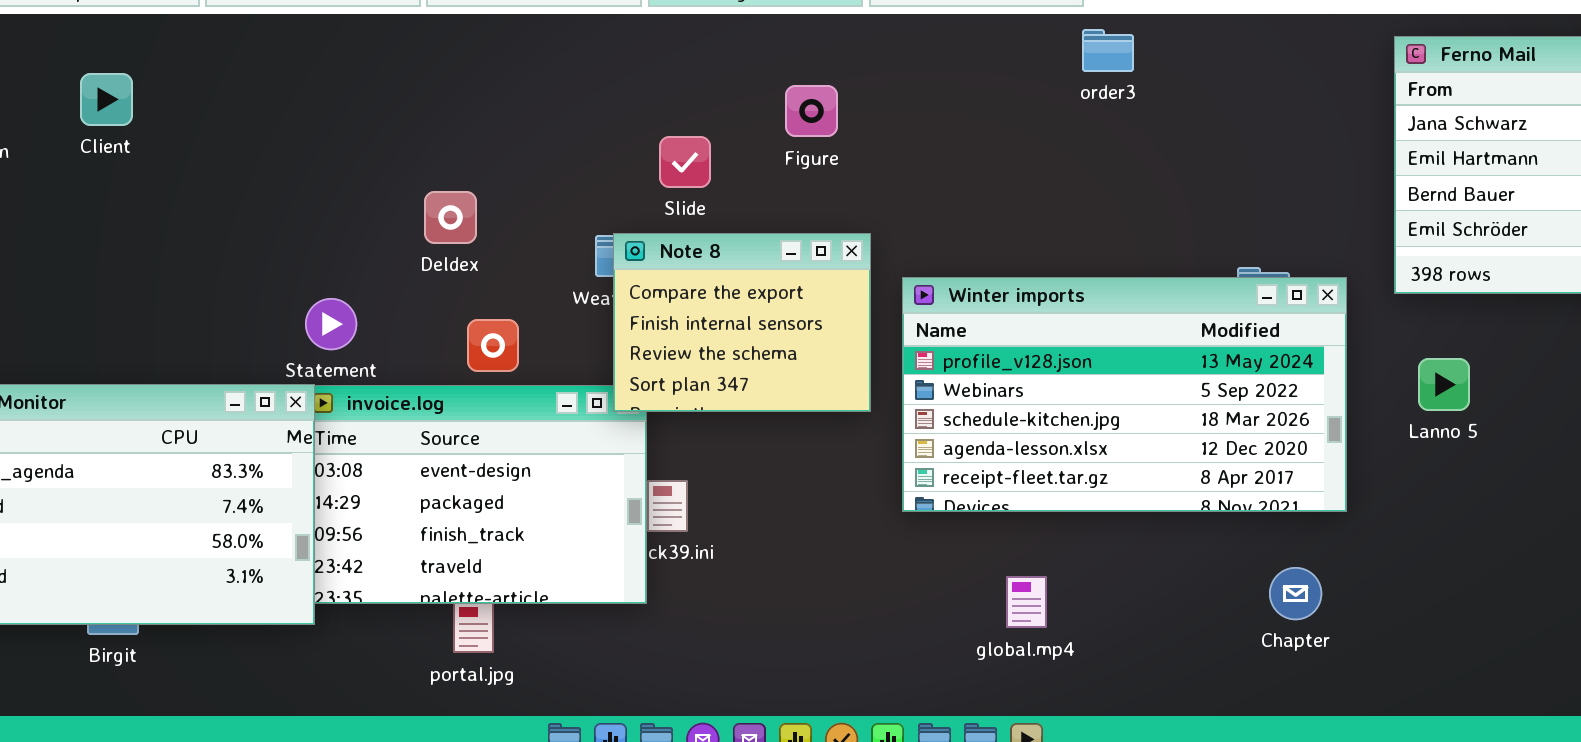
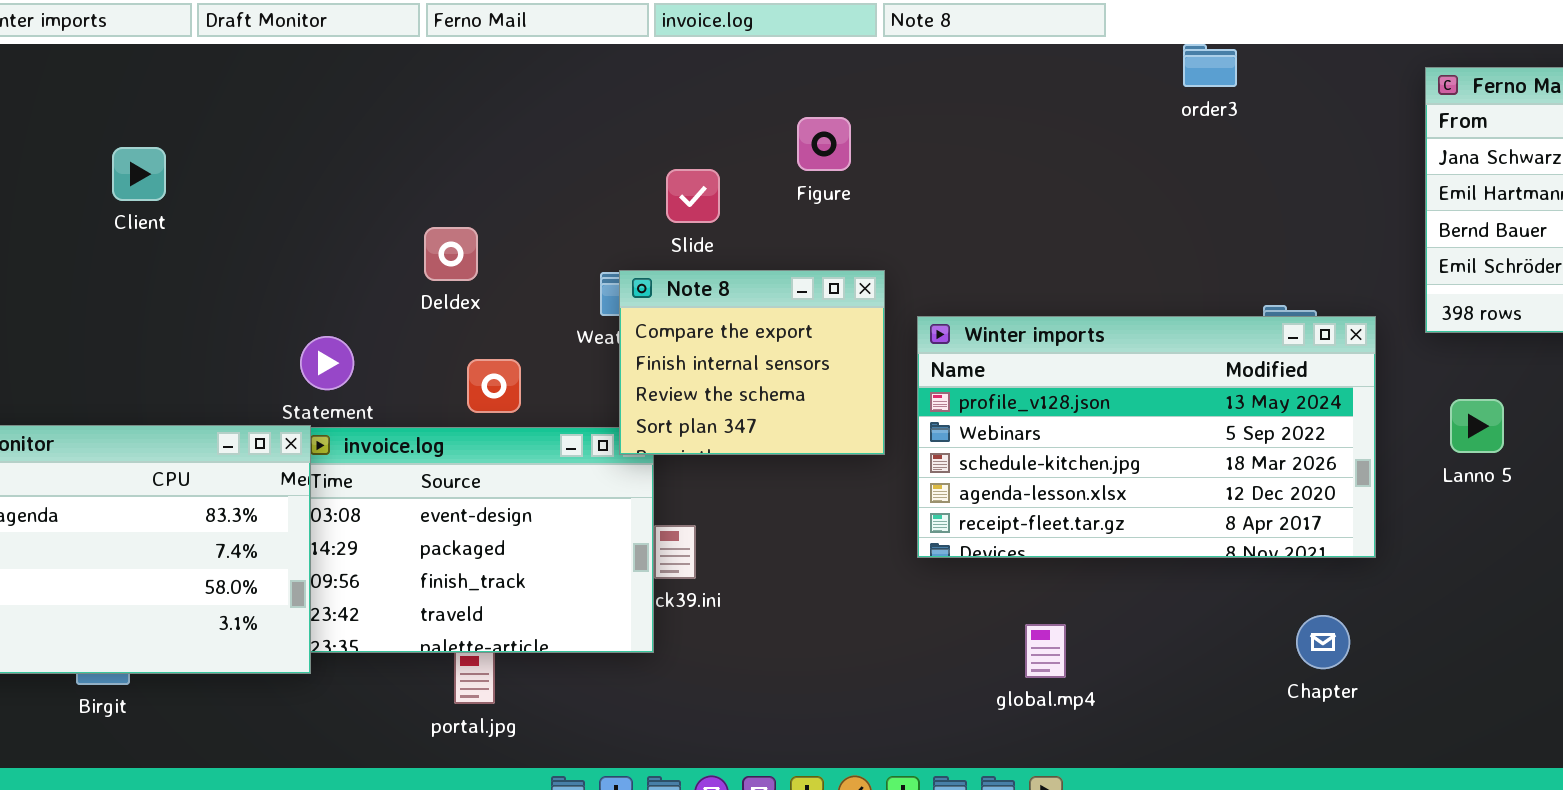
order3: [1082,29,1134,72] -> [1183,44,1237,87], moved
Client: [80,73,133,126] -> [112,147,166,201], moved

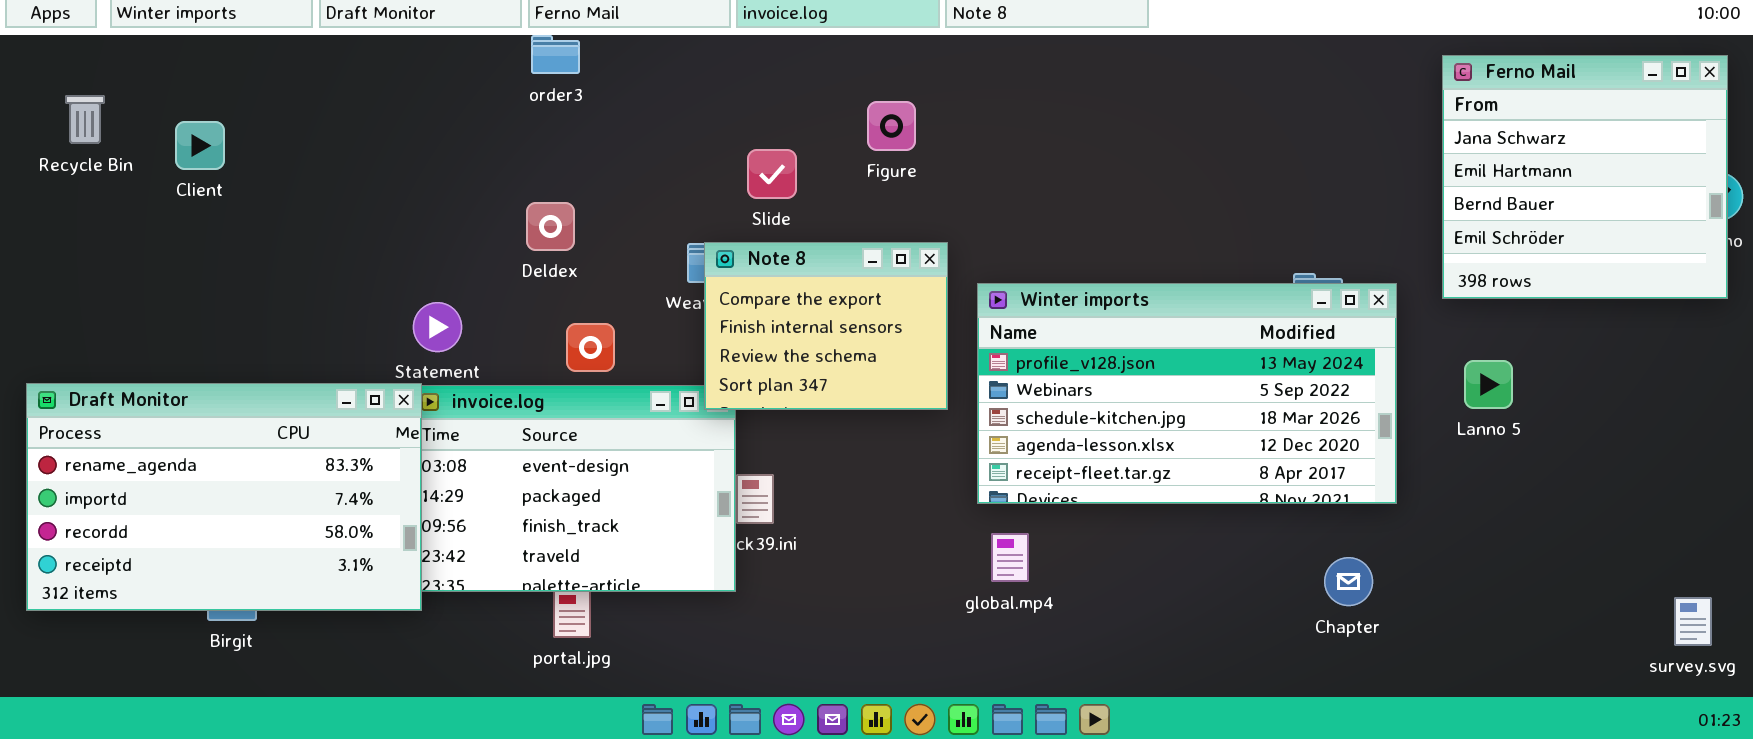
order3: [1183,44,1237,87] -> [531,35,580,74], moved
Client: [112,147,166,201] -> [175,121,225,170], moved
global.mp4: [1025,624,1066,678] -> [991,533,1029,582], moved

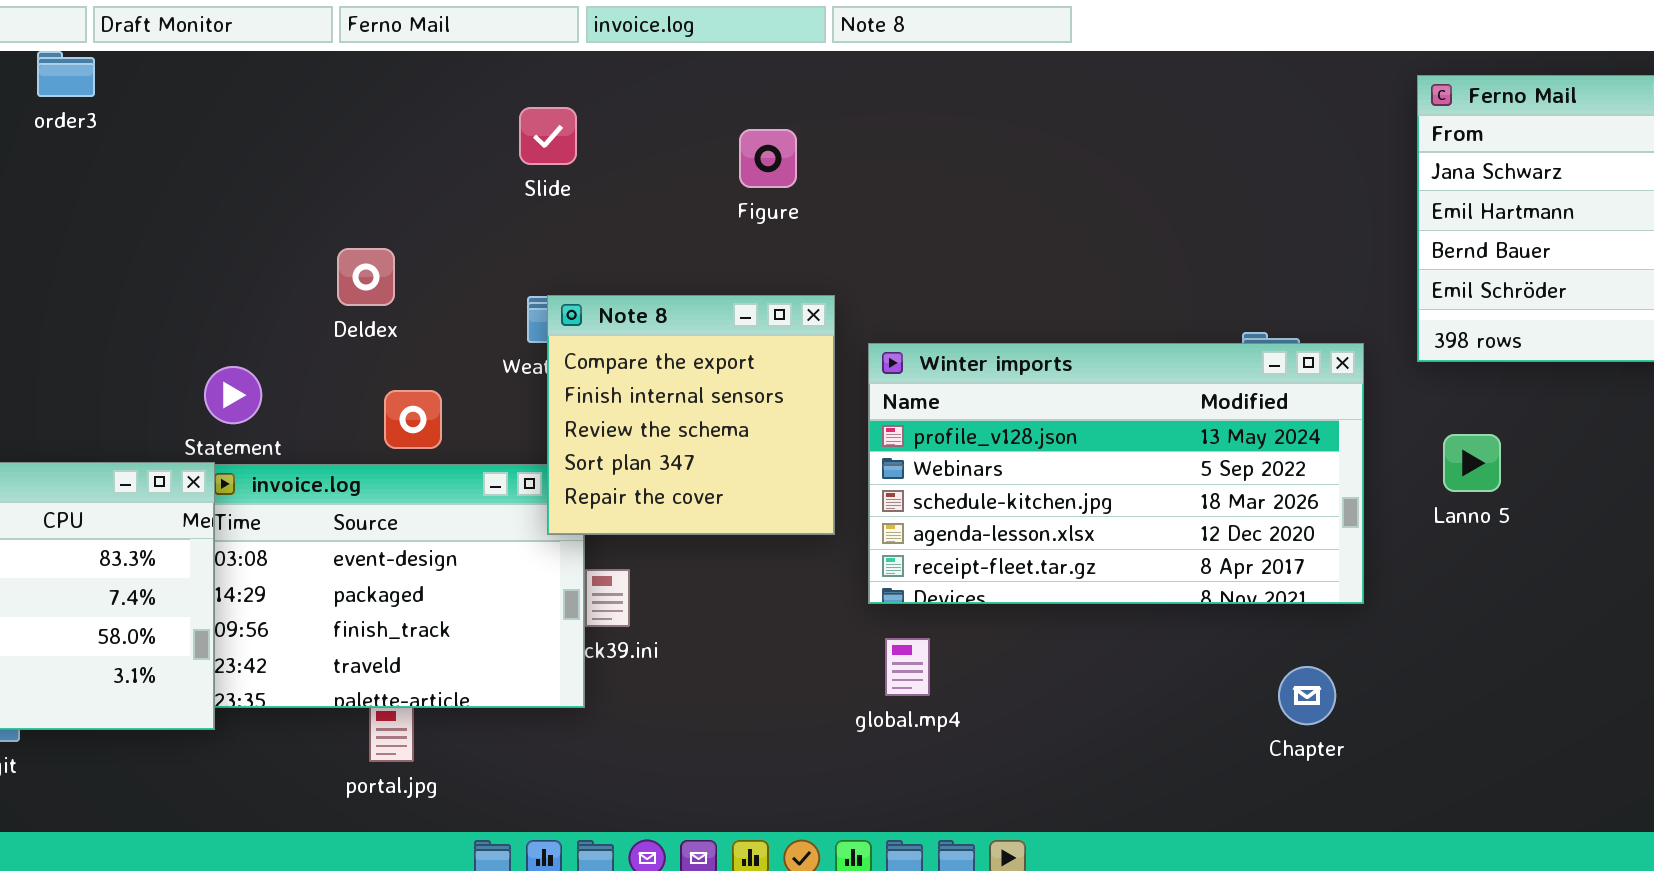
order3: [531,35,580,74] -> [37,51,95,97], moved
Slide: [747,149,797,199] -> [519,107,577,165], moved
Note 8: [704,242,948,410] -> [547,295,835,535], resized

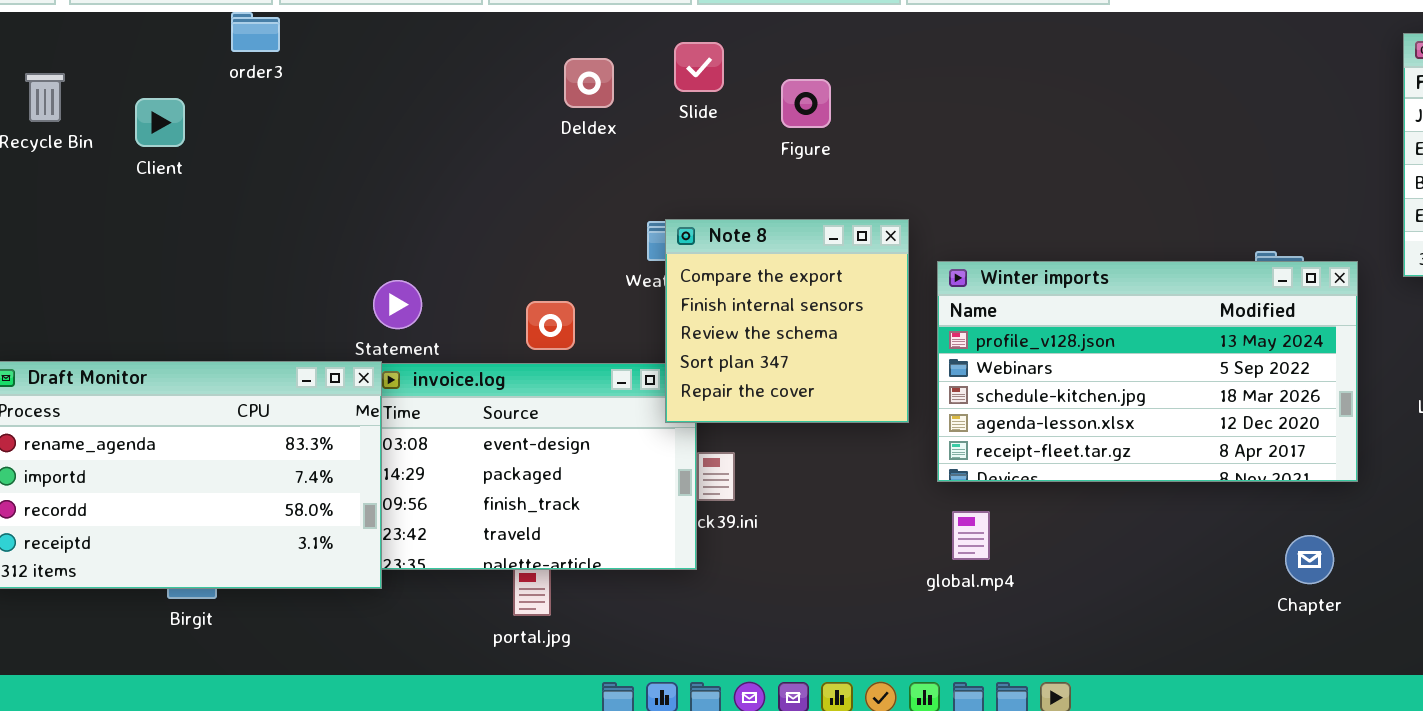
Slide: [519,107,577,165] -> [674,42,724,92], moved
Figure: [739,129,797,188] -> [781,79,831,128], moved
Deldex: [337,248,395,306] -> [564,58,614,108], moved

